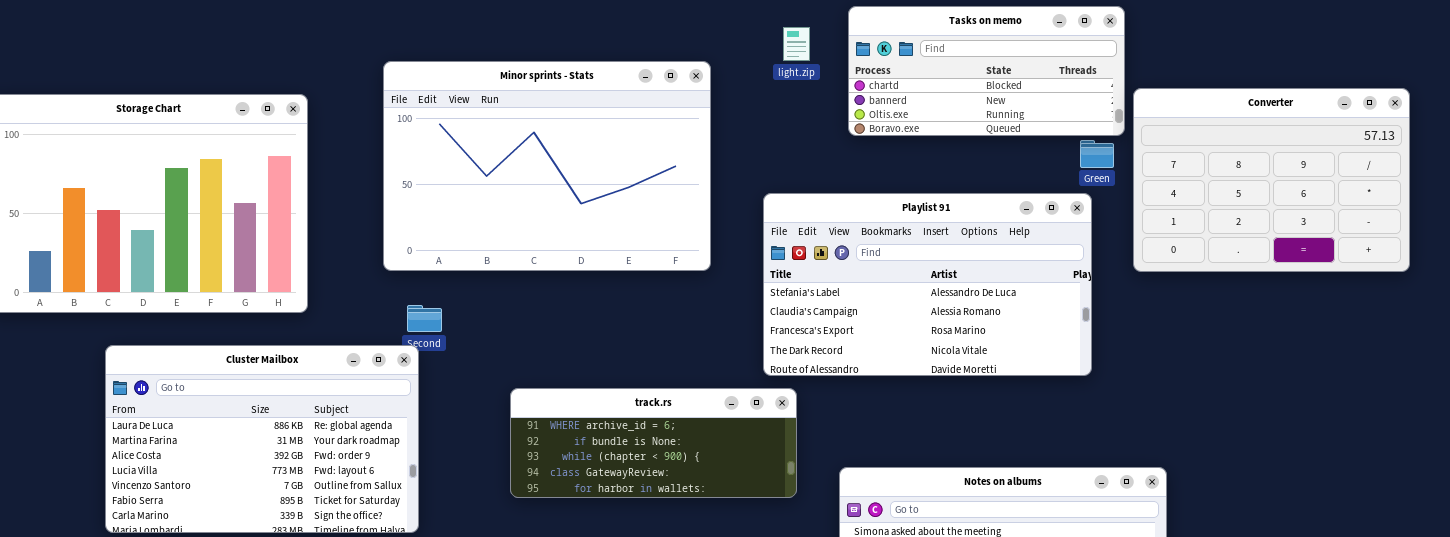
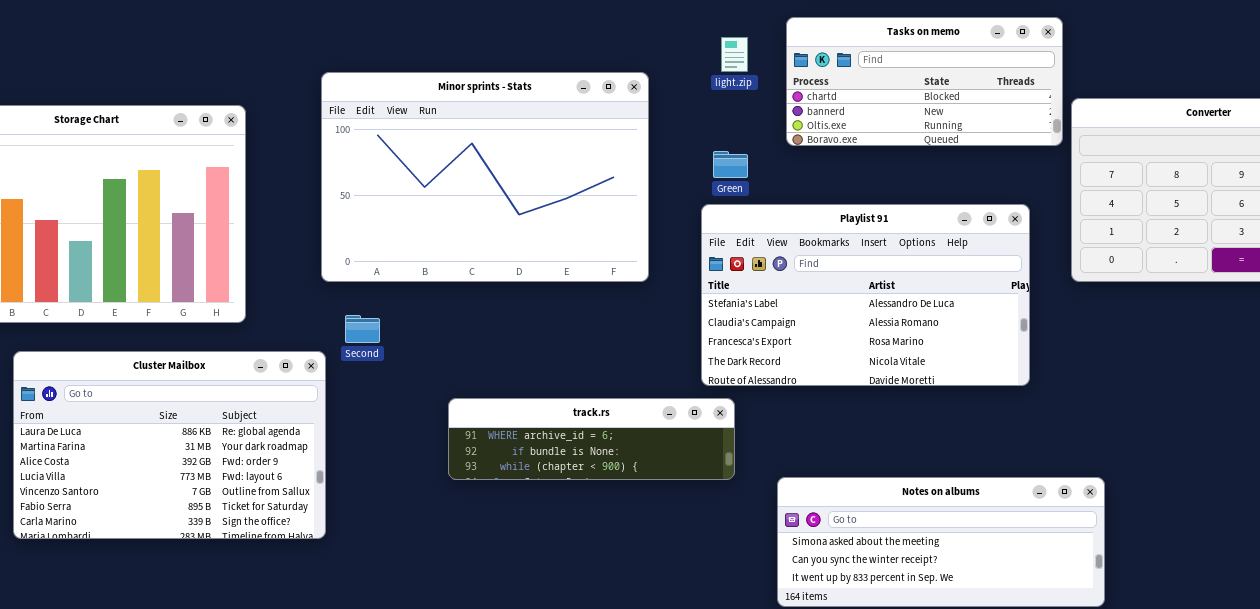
Green: [1080,140,1114,168] -> [713,151,748,178], moved
Cluster Mailbox: [105,345,419,533] -> [13,351,326,539], moved
track.rs: [510,388,797,498] -> [448,398,735,480], resized

